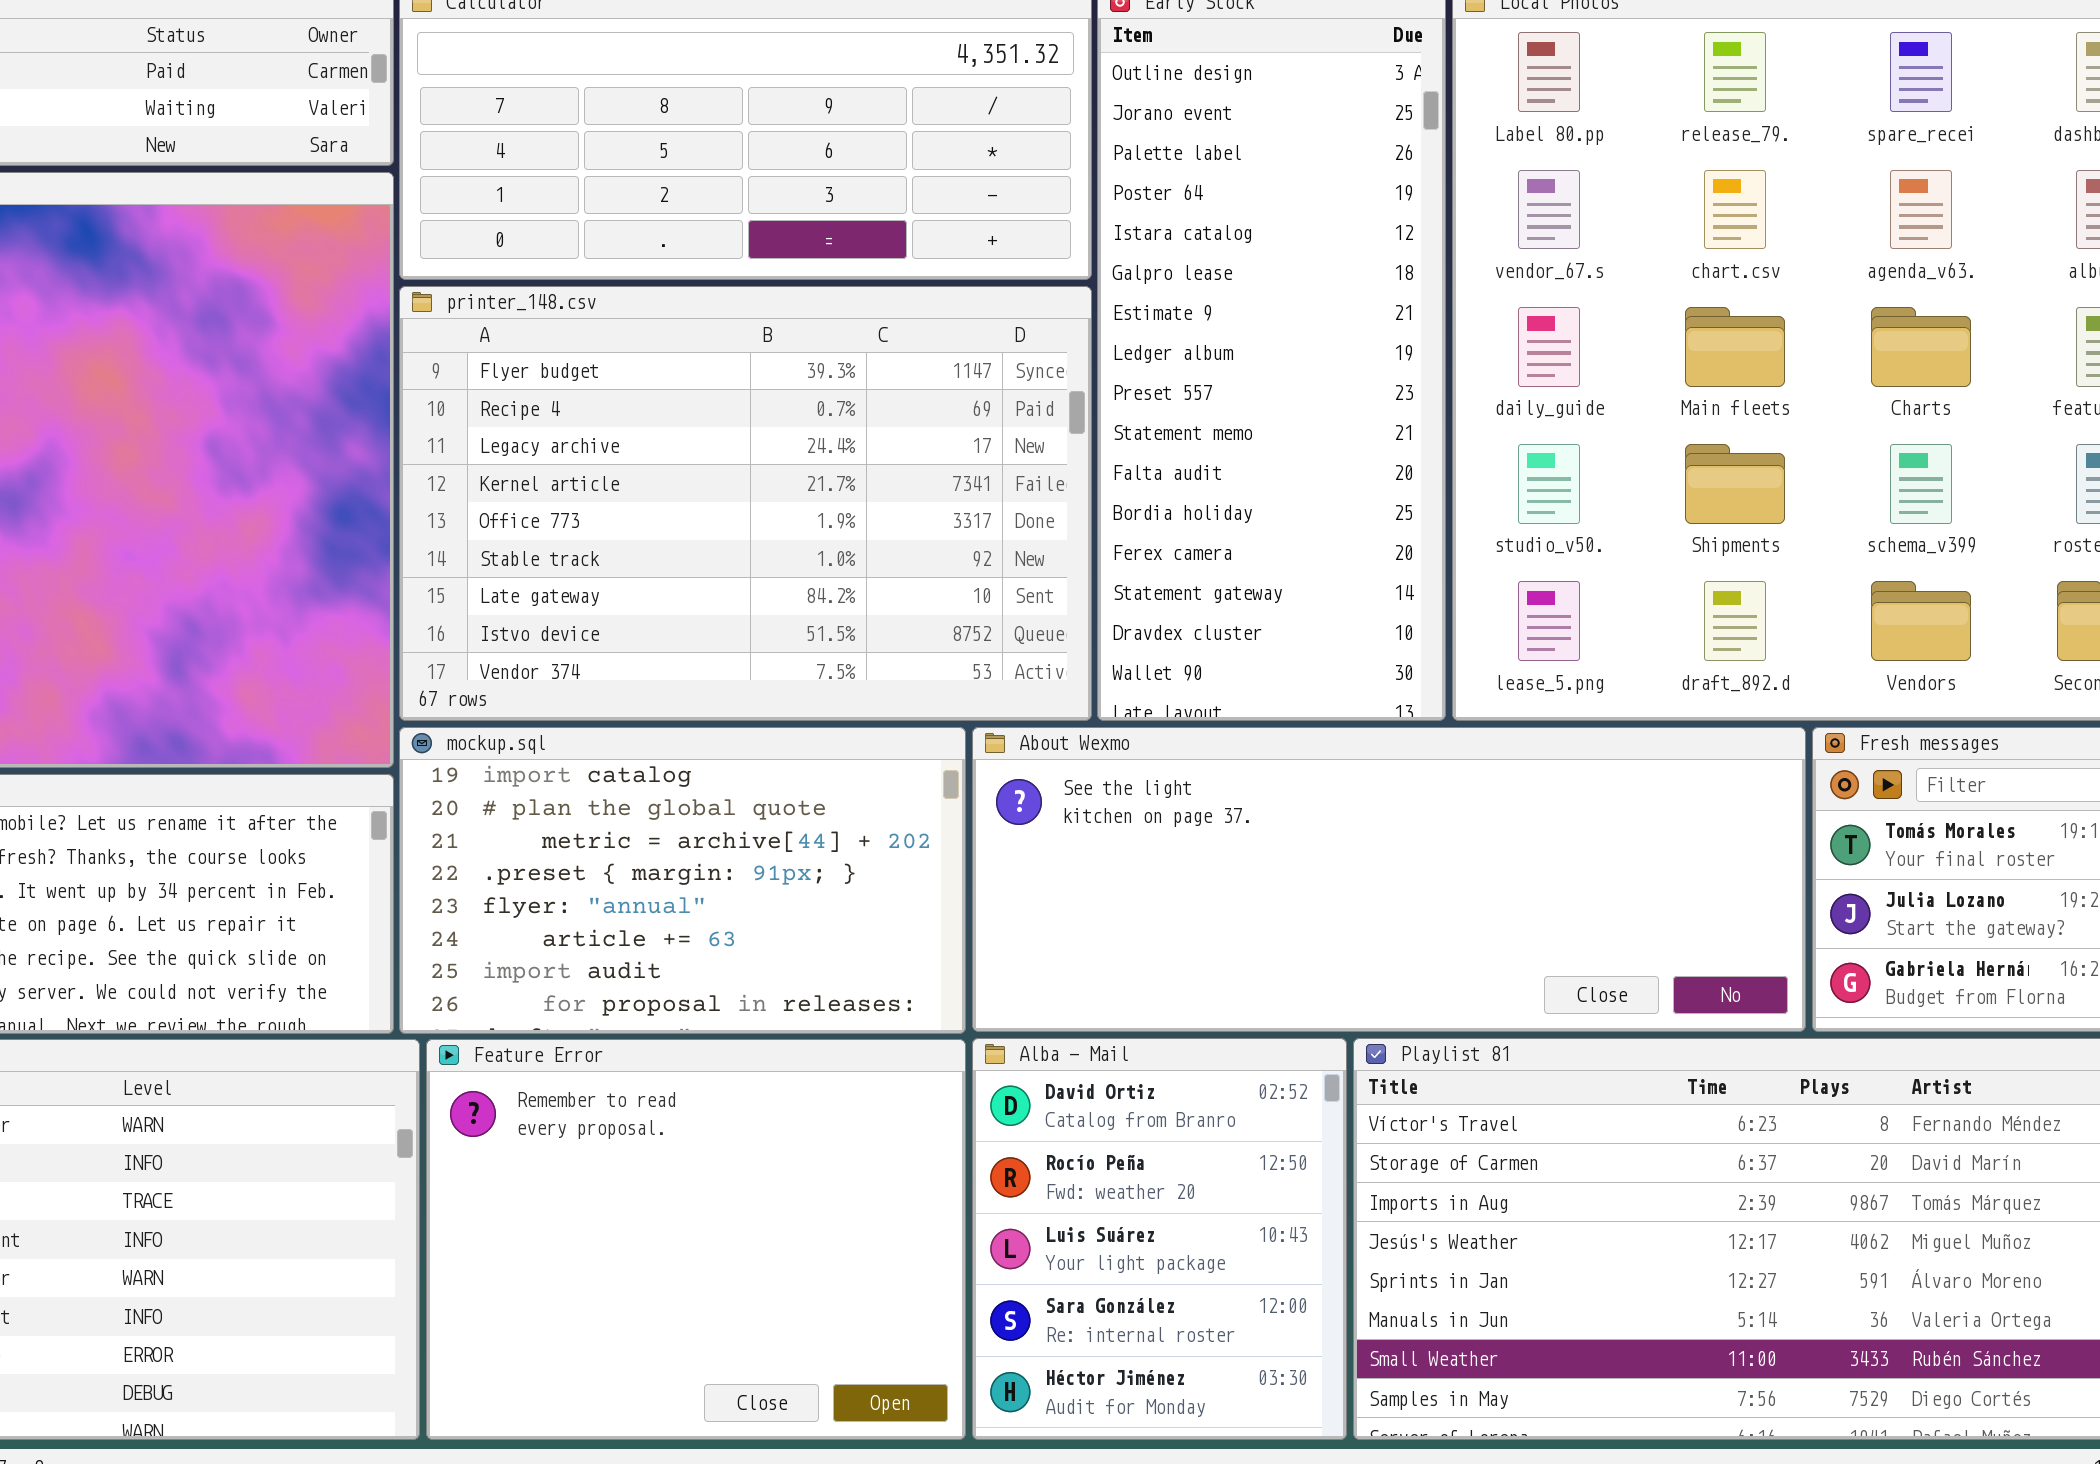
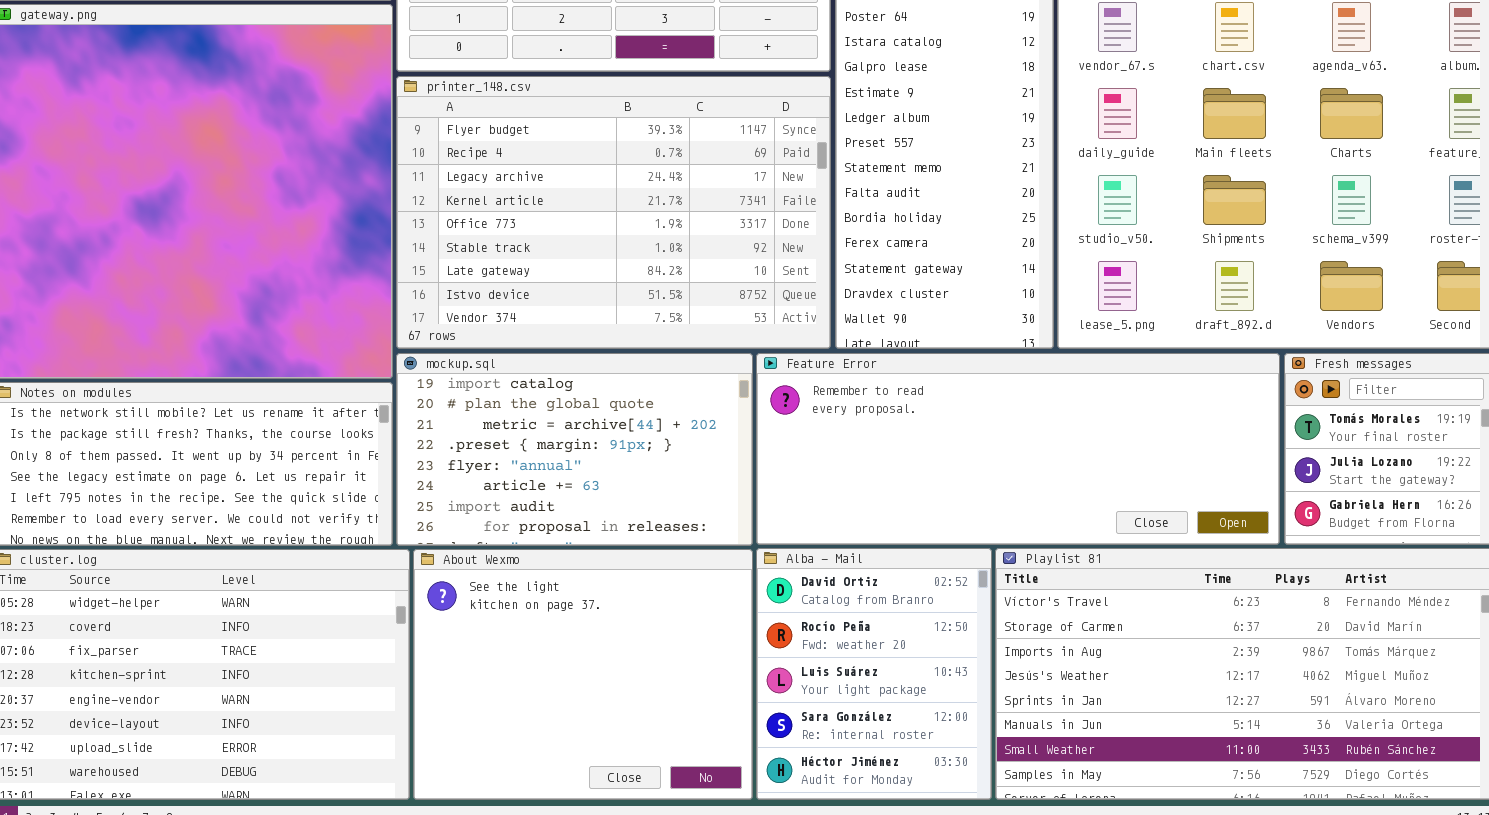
About Wexmo: [972,727,1806,1032] -> [413,549,753,800], moved, resized
Feature Error: [426,1039,966,1440] -> [756,353,1280,545], moved, resized

